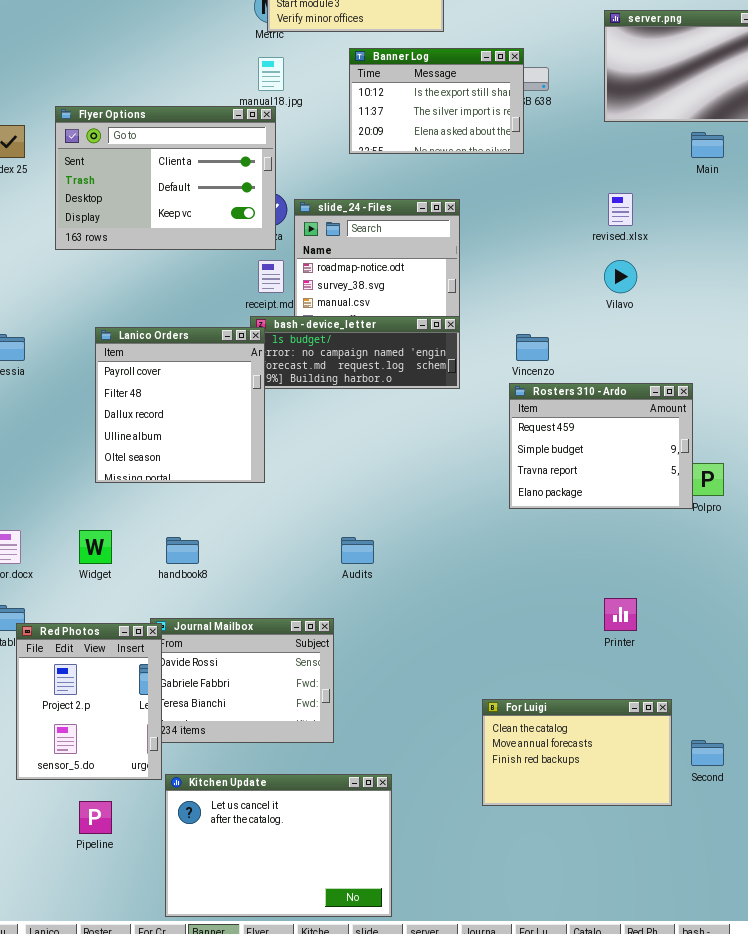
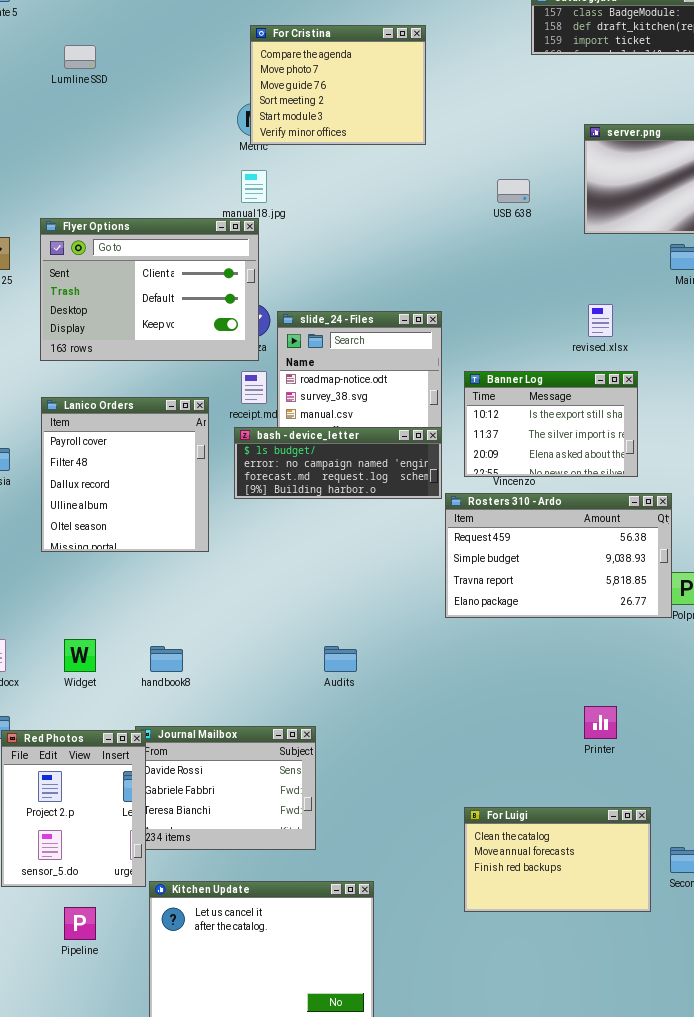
Banner Log: [349,48,524,154] -> [464,371,638,477], moved
Lanico Orders: [95,327,265,483] -> [41,397,209,552], moved
Rosters 310 - Ardo: [509,383,693,509] -> [445,493,672,618], resized

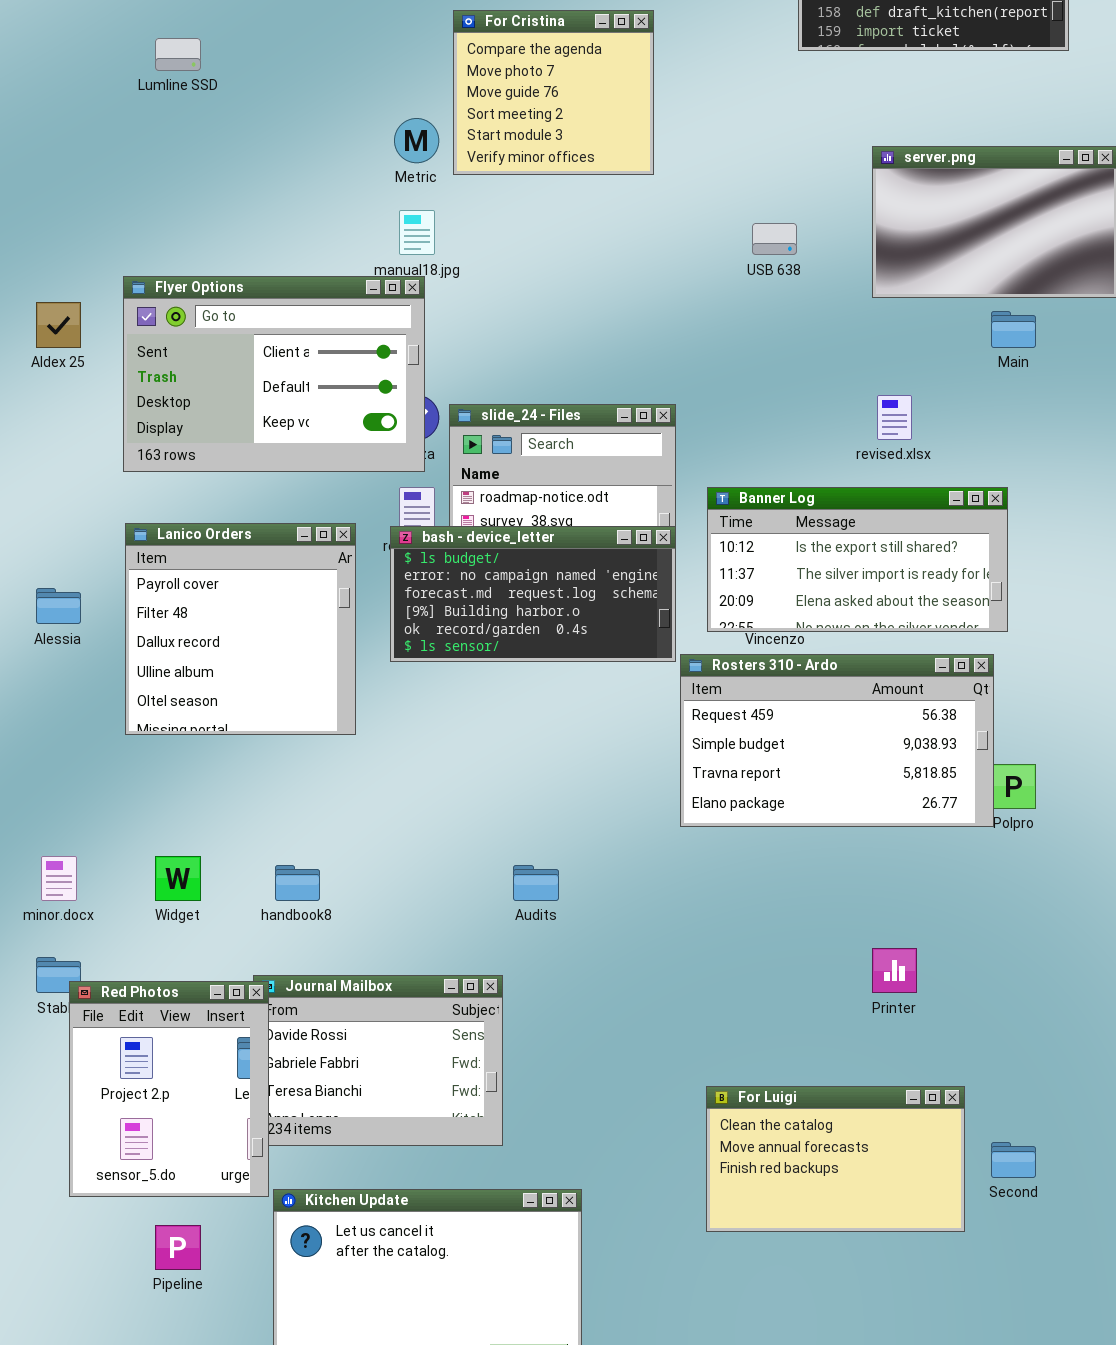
For Cristina: [250,25,426,145] -> [453,10,654,175], resized
Banner Log: [464,371,638,477] -> [707,487,1008,632], resized
bash - device_letter: [234,427,442,499] -> [390,526,676,662], resized

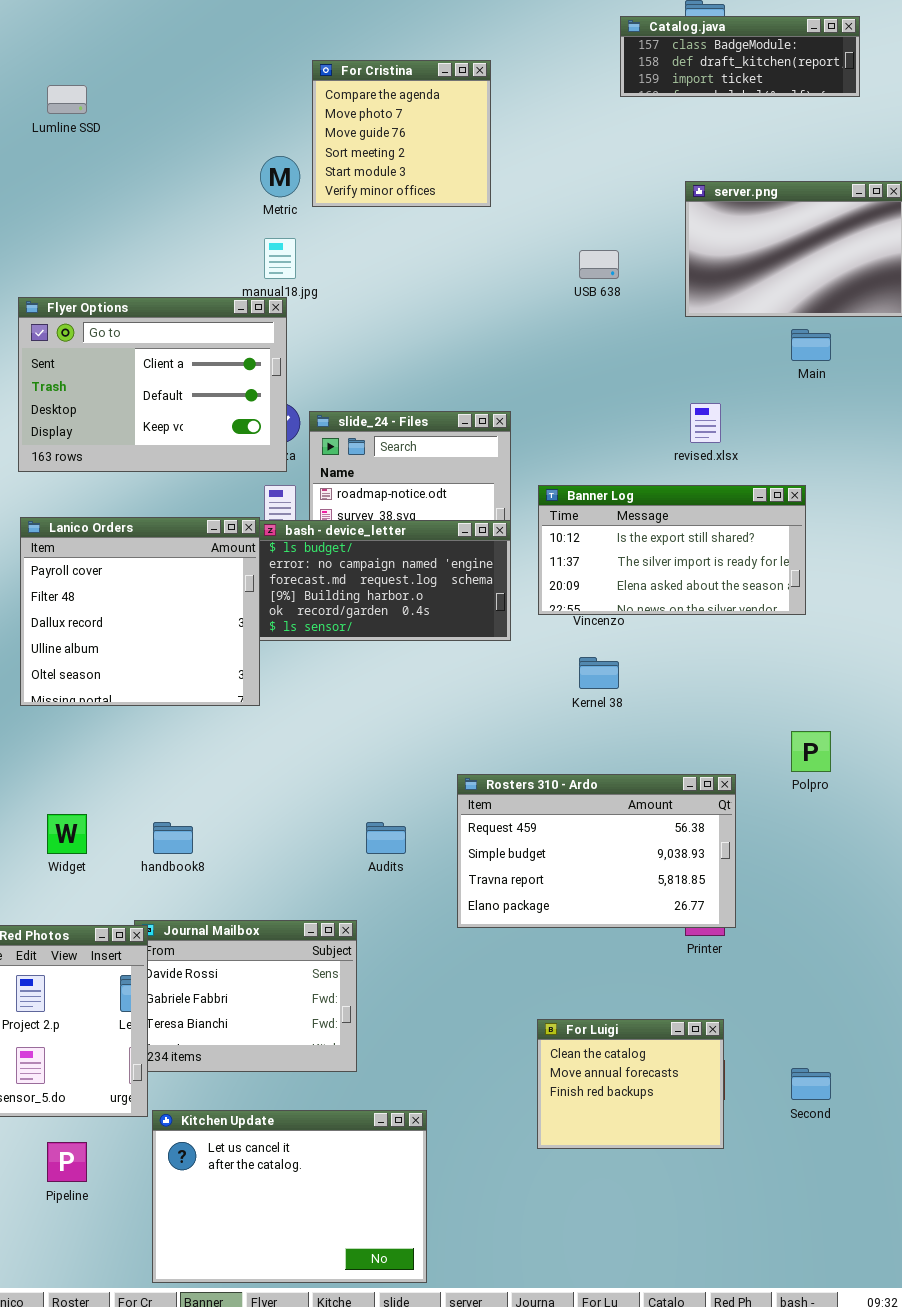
Lanico Orders: [125,523,356,735] -> [20,517,260,706], resized
Rosters 310 - Ardo: [680,654,994,827] -> [457,774,736,928], moved
For Luigi: [706,1086,965,1232] -> [537,1019,724,1149], resized

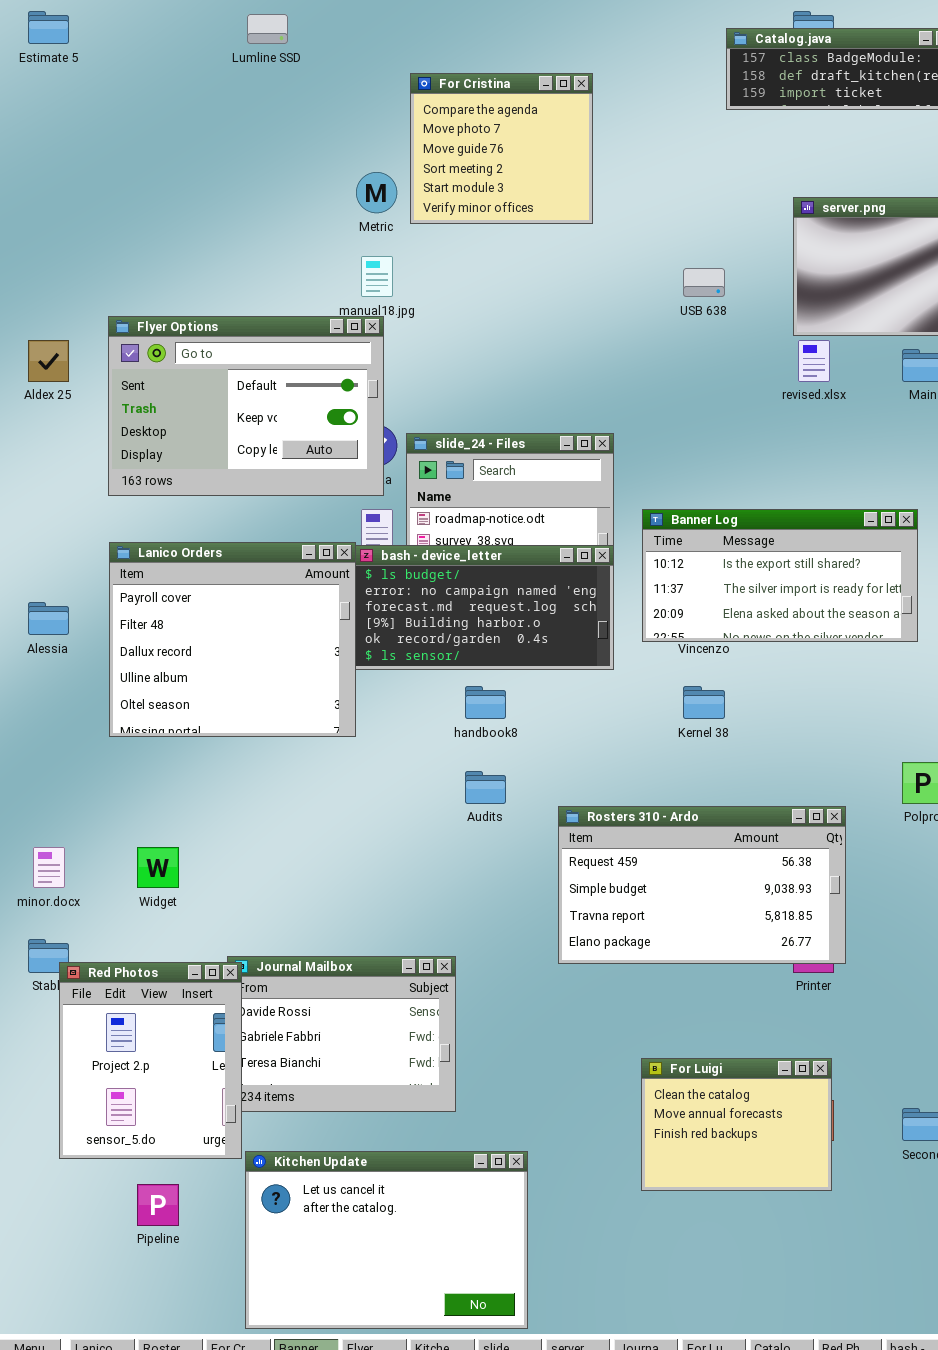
Lumline SSD: [47,85,87,114] -> [247,14,288,44], moved
Flyer Options: [18,297,287,472] -> [108,316,384,496], scrolled down 1 row
revised.xlsx: [690,403,721,443] -> [798,340,830,382], moved
handbook8: [153,822,193,854] -> [465,686,506,719], moved
Audits: [366,822,406,854] -> [465,771,506,804], moved

